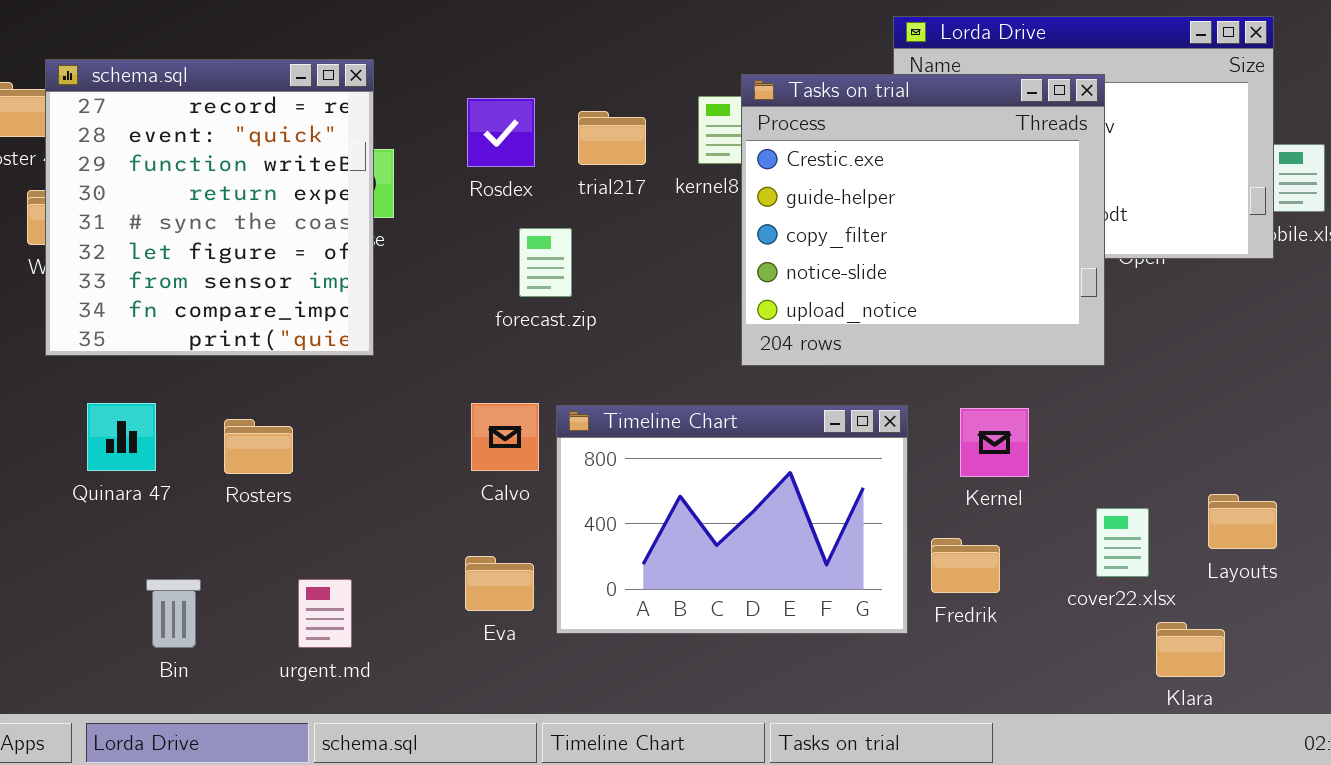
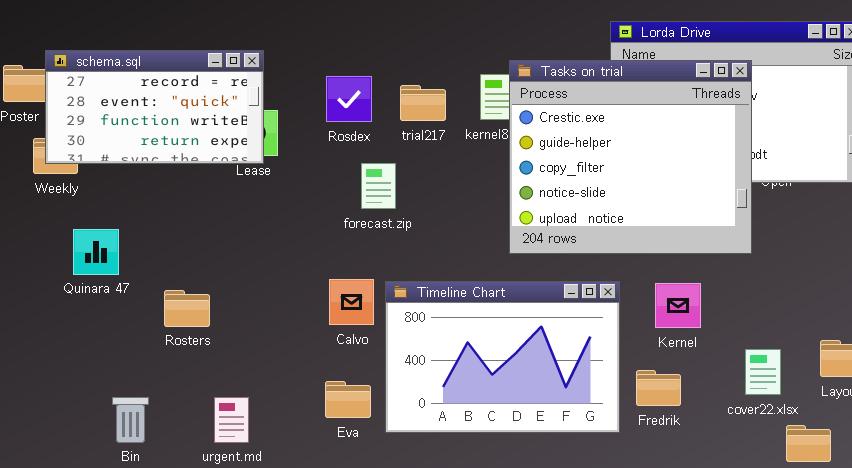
schema.sql: [45,59,374,356] -> [45,50,264,164], resized
Quinara 47: [87,403,156,471] -> [73,229,119,275], moved

